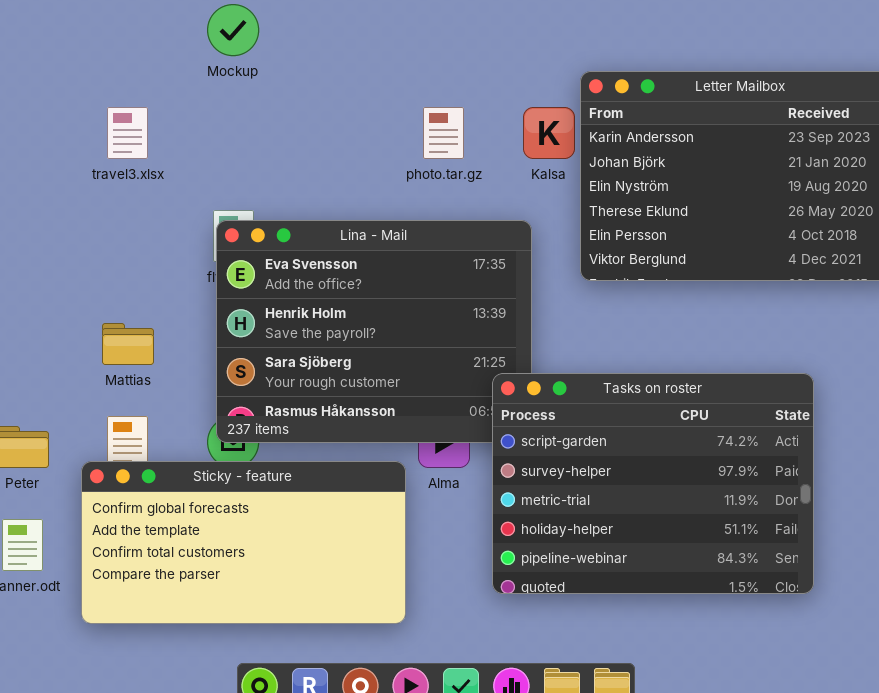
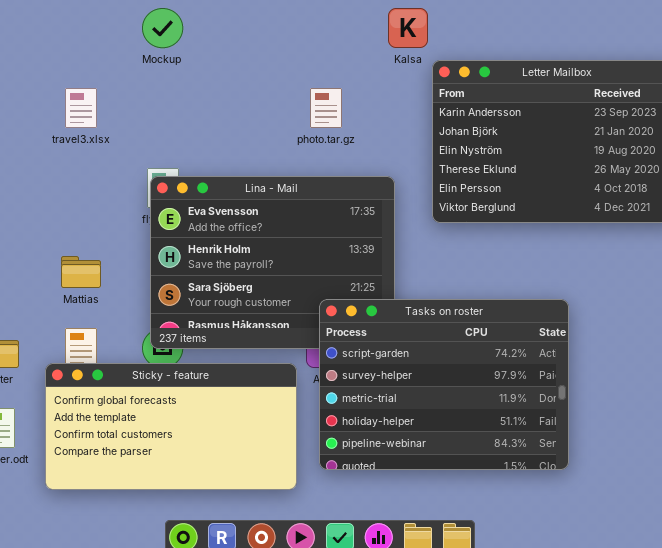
Kalsa: [523,107,575,159] -> [388,8,428,48], moved
Tasks on roster: [492,373,814,594] -> [319,299,569,470], moved

